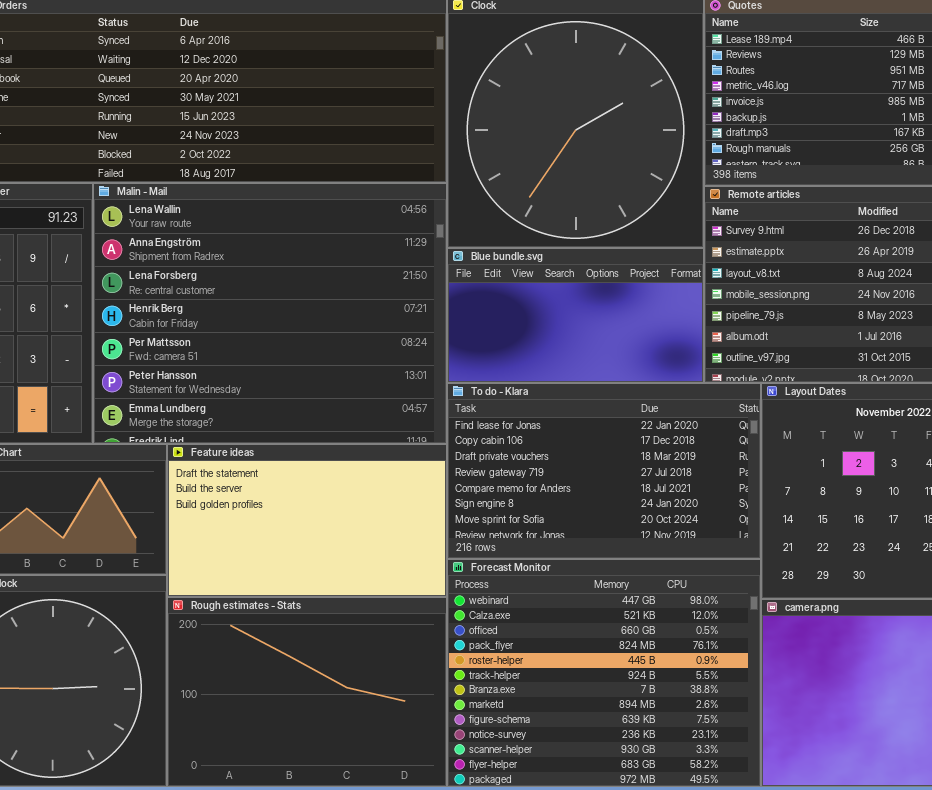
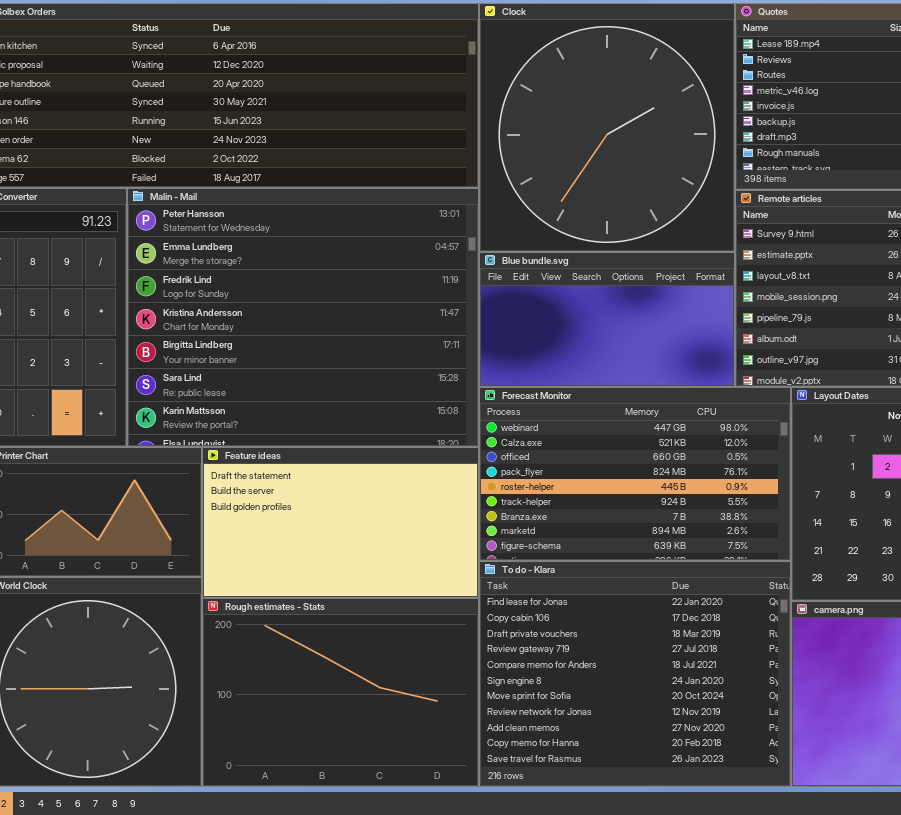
Malin - Mail: [93,183,447,444] -> [127,188,479,447], scrolled down 5 rows
To do - Klara: [447,383,761,559] -> [479,561,791,787], moved, resized
Forecast Monitor: [447,559,761,787] -> [479,387,791,561], moved, resized

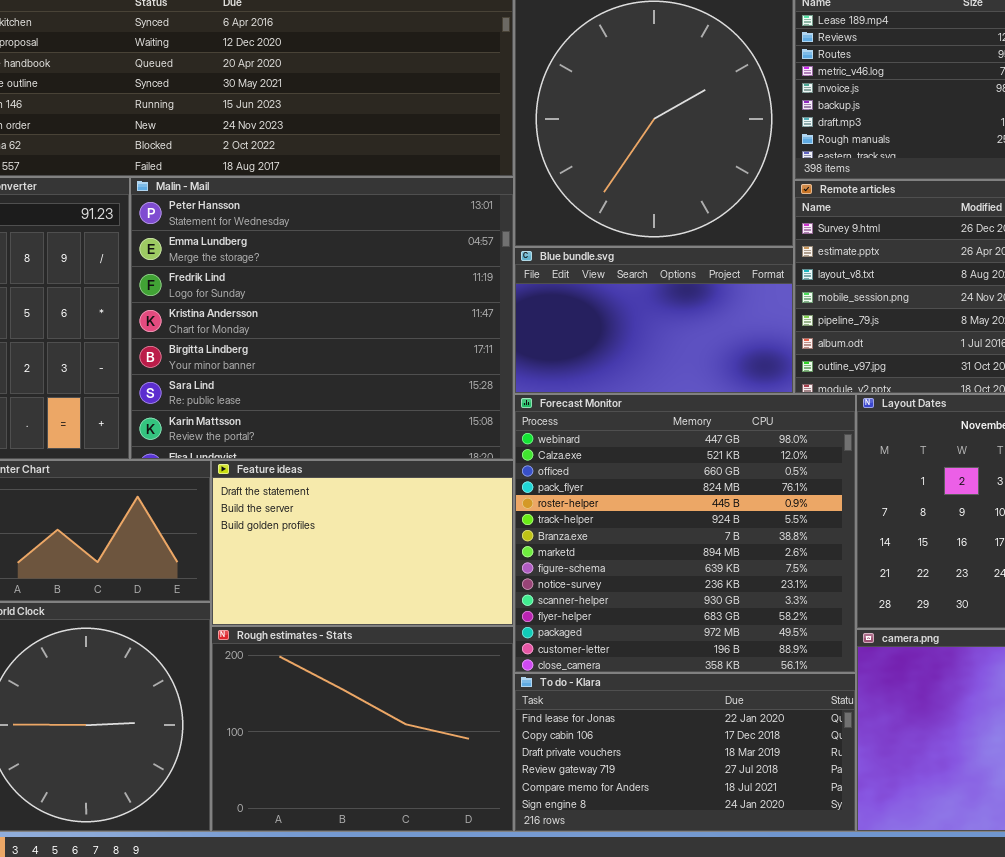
Forecast Monitor: [479,387,791,561] -> [514,394,856,673], resized
To do - Klara: [479,561,791,787] -> [514,673,856,832], resized

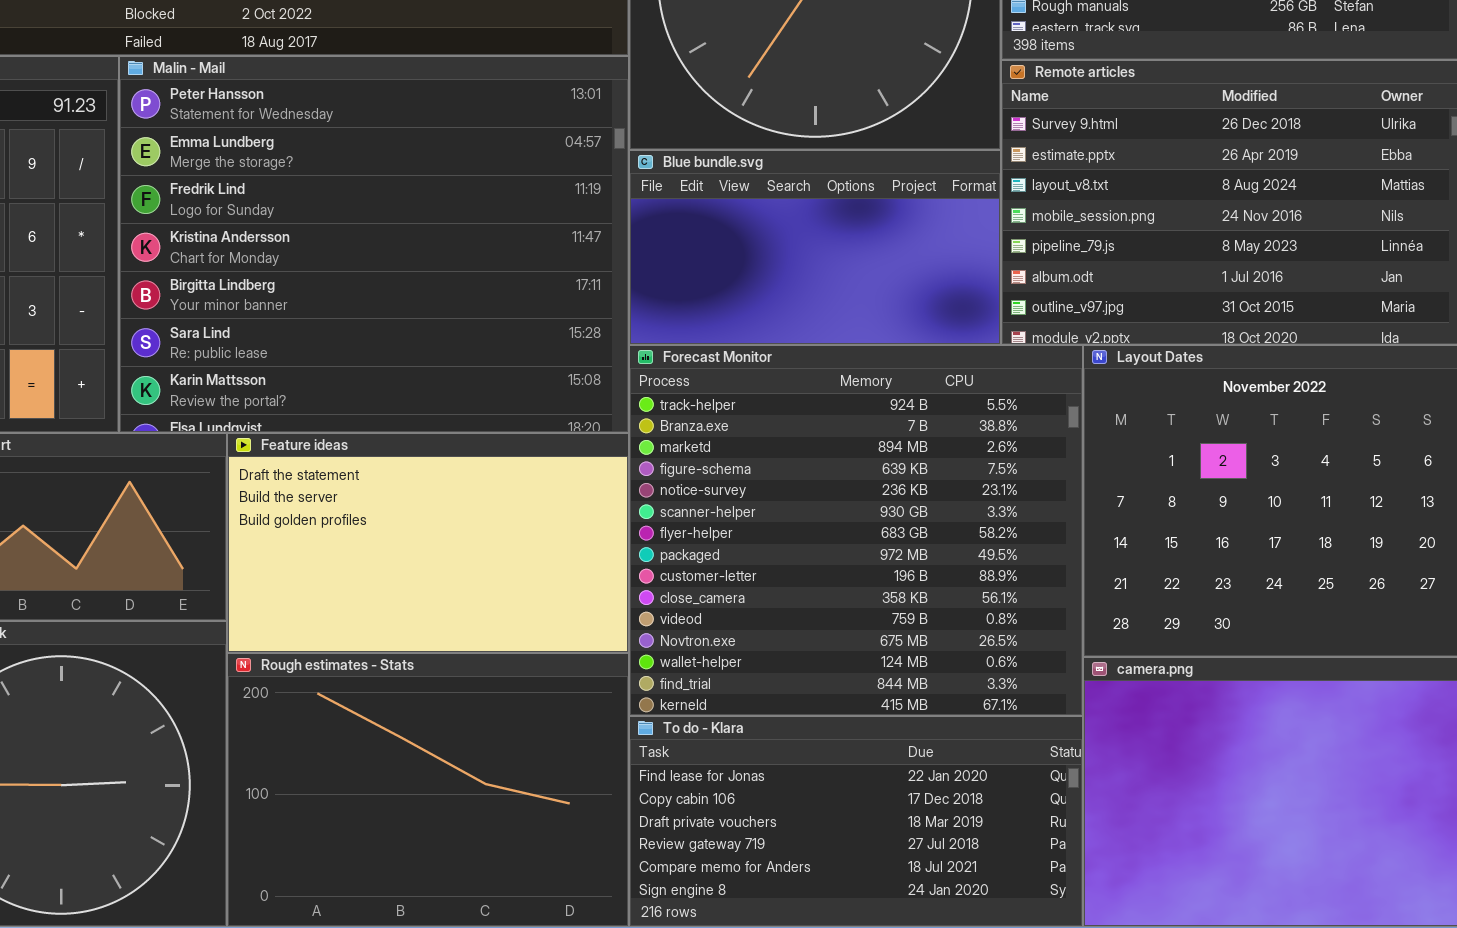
Forecast Monitor: [514,394,856,673] -> [629,345,1083,716], scrolled down 5 rows

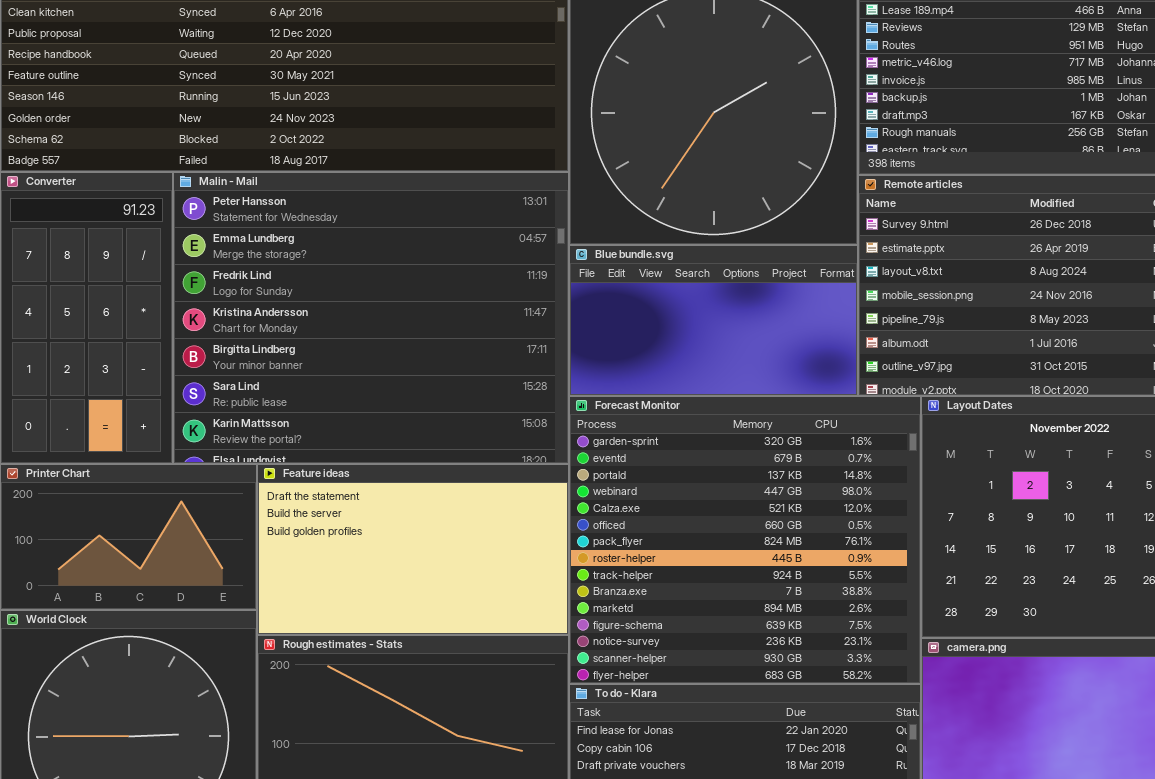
Forecast Monitor: [629,345,1083,716] -> [569,396,921,684], scrolled up 8 rows

